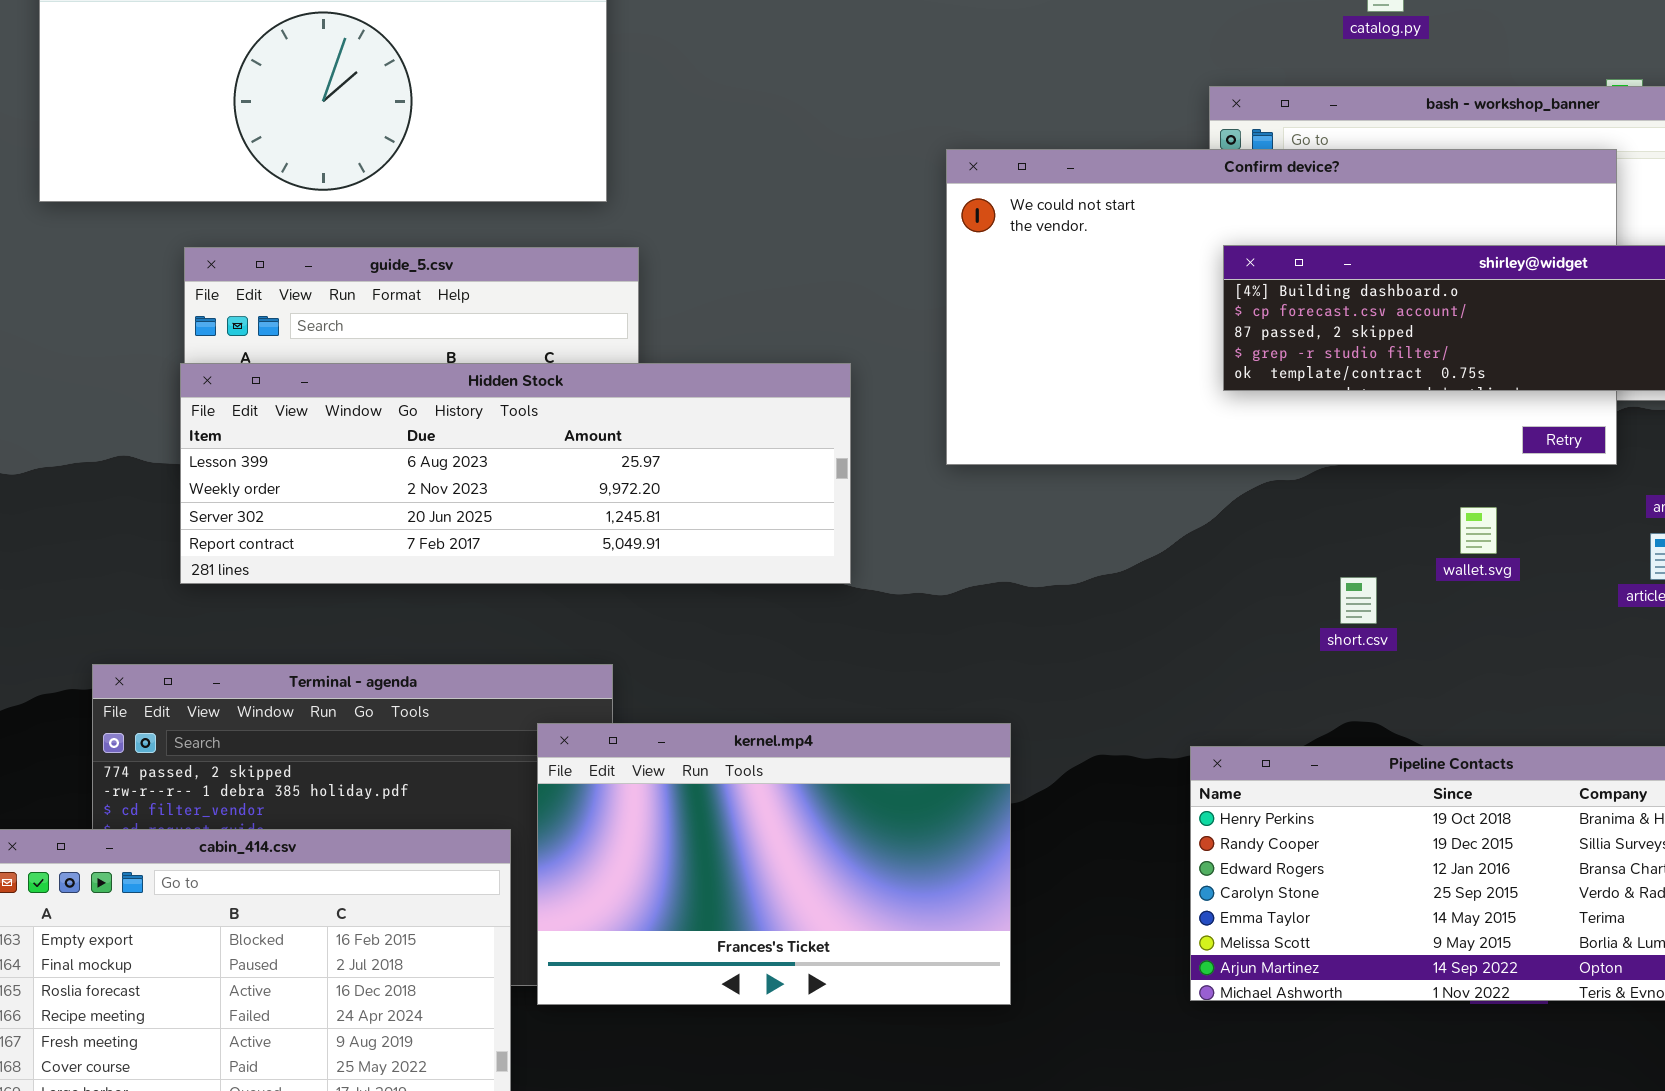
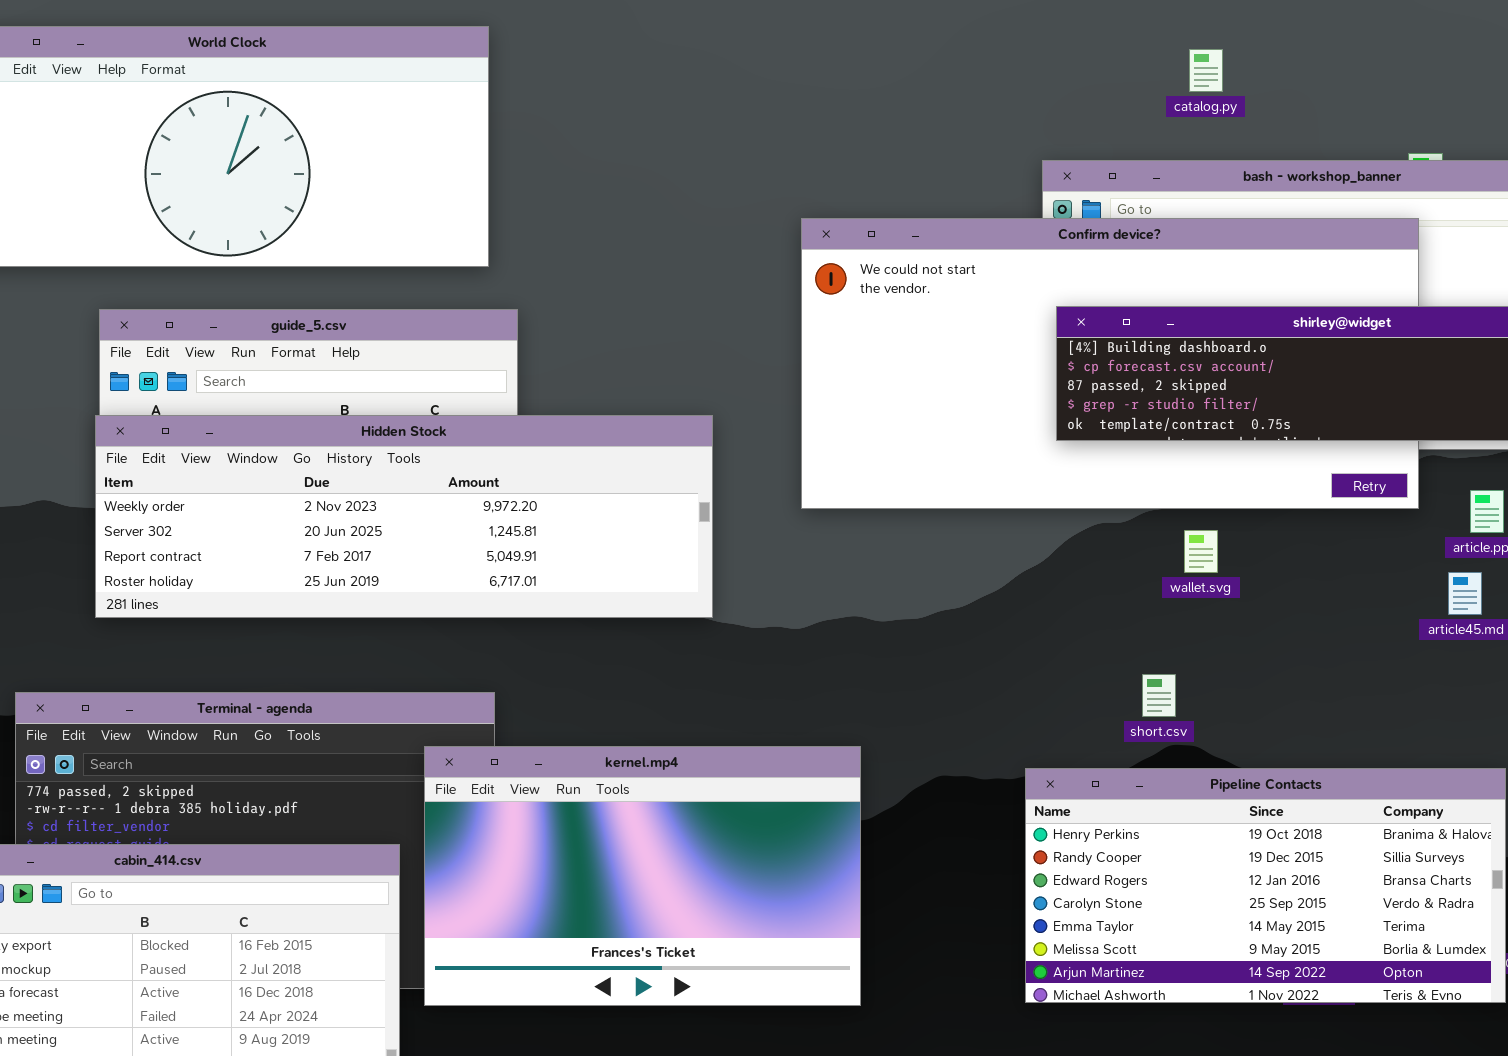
Hidden Stock: [180,363,851,584] -> [95,415,713,618], scrolled down 1 row
wallet.svg: [1460,507,1497,554] -> [1184,530,1218,573], moved
short.csv: [1340,577,1377,624] -> [1142,674,1176,717], moved

